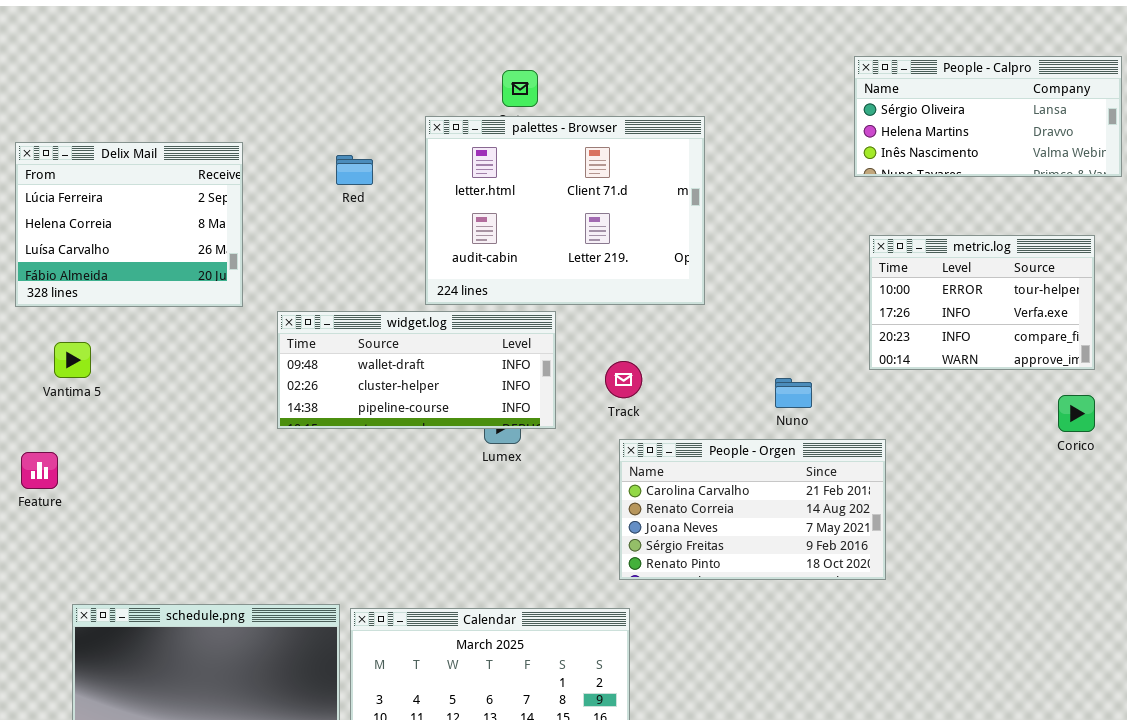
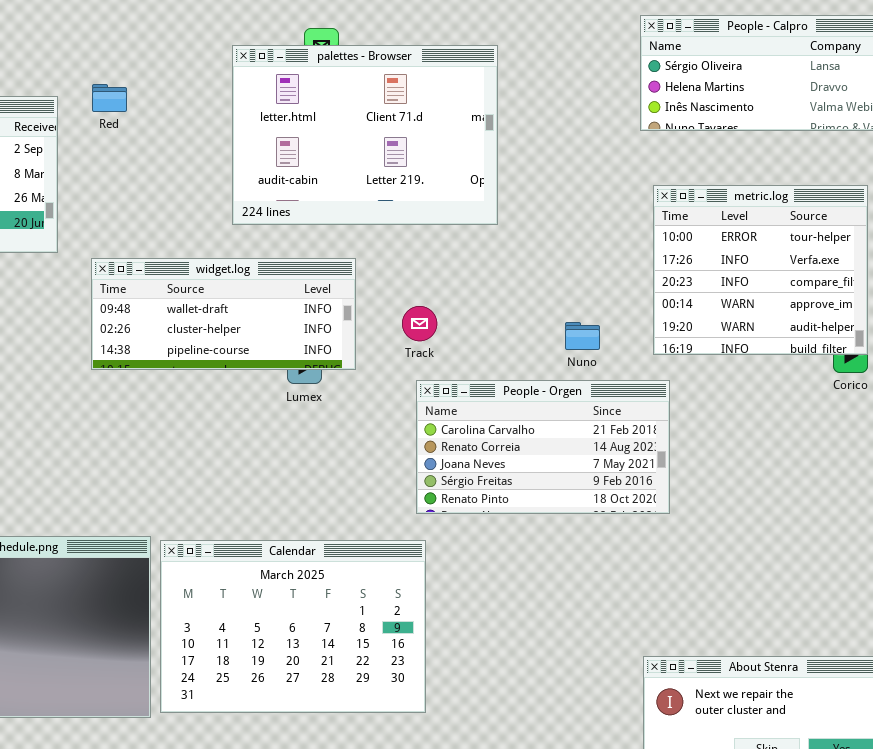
palettes - Browser: [425,116,705,305] -> [232,45,498,225], moved
Red: [336,155,373,185] -> [92,84,127,112], moved
metric.log: [869,235,1095,370] -> [653,185,868,355], resized

